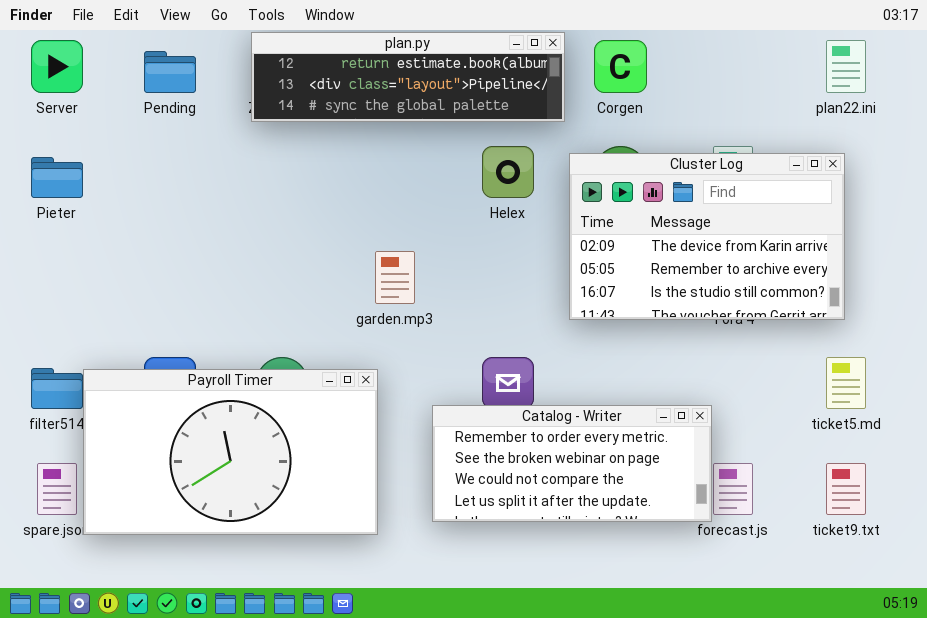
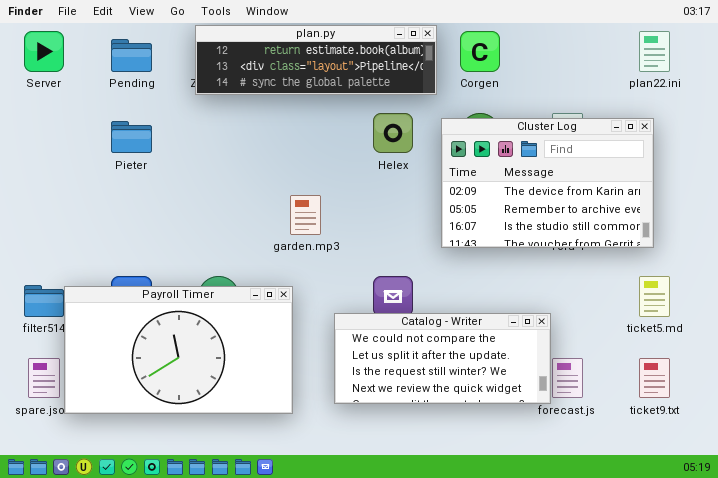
Pieter: [31,157,83,198] -> [111,121,152,153], moved
Catalog - Writer: [432,405,712,522] -> [334,313,551,404], scrolled down 2 rows

